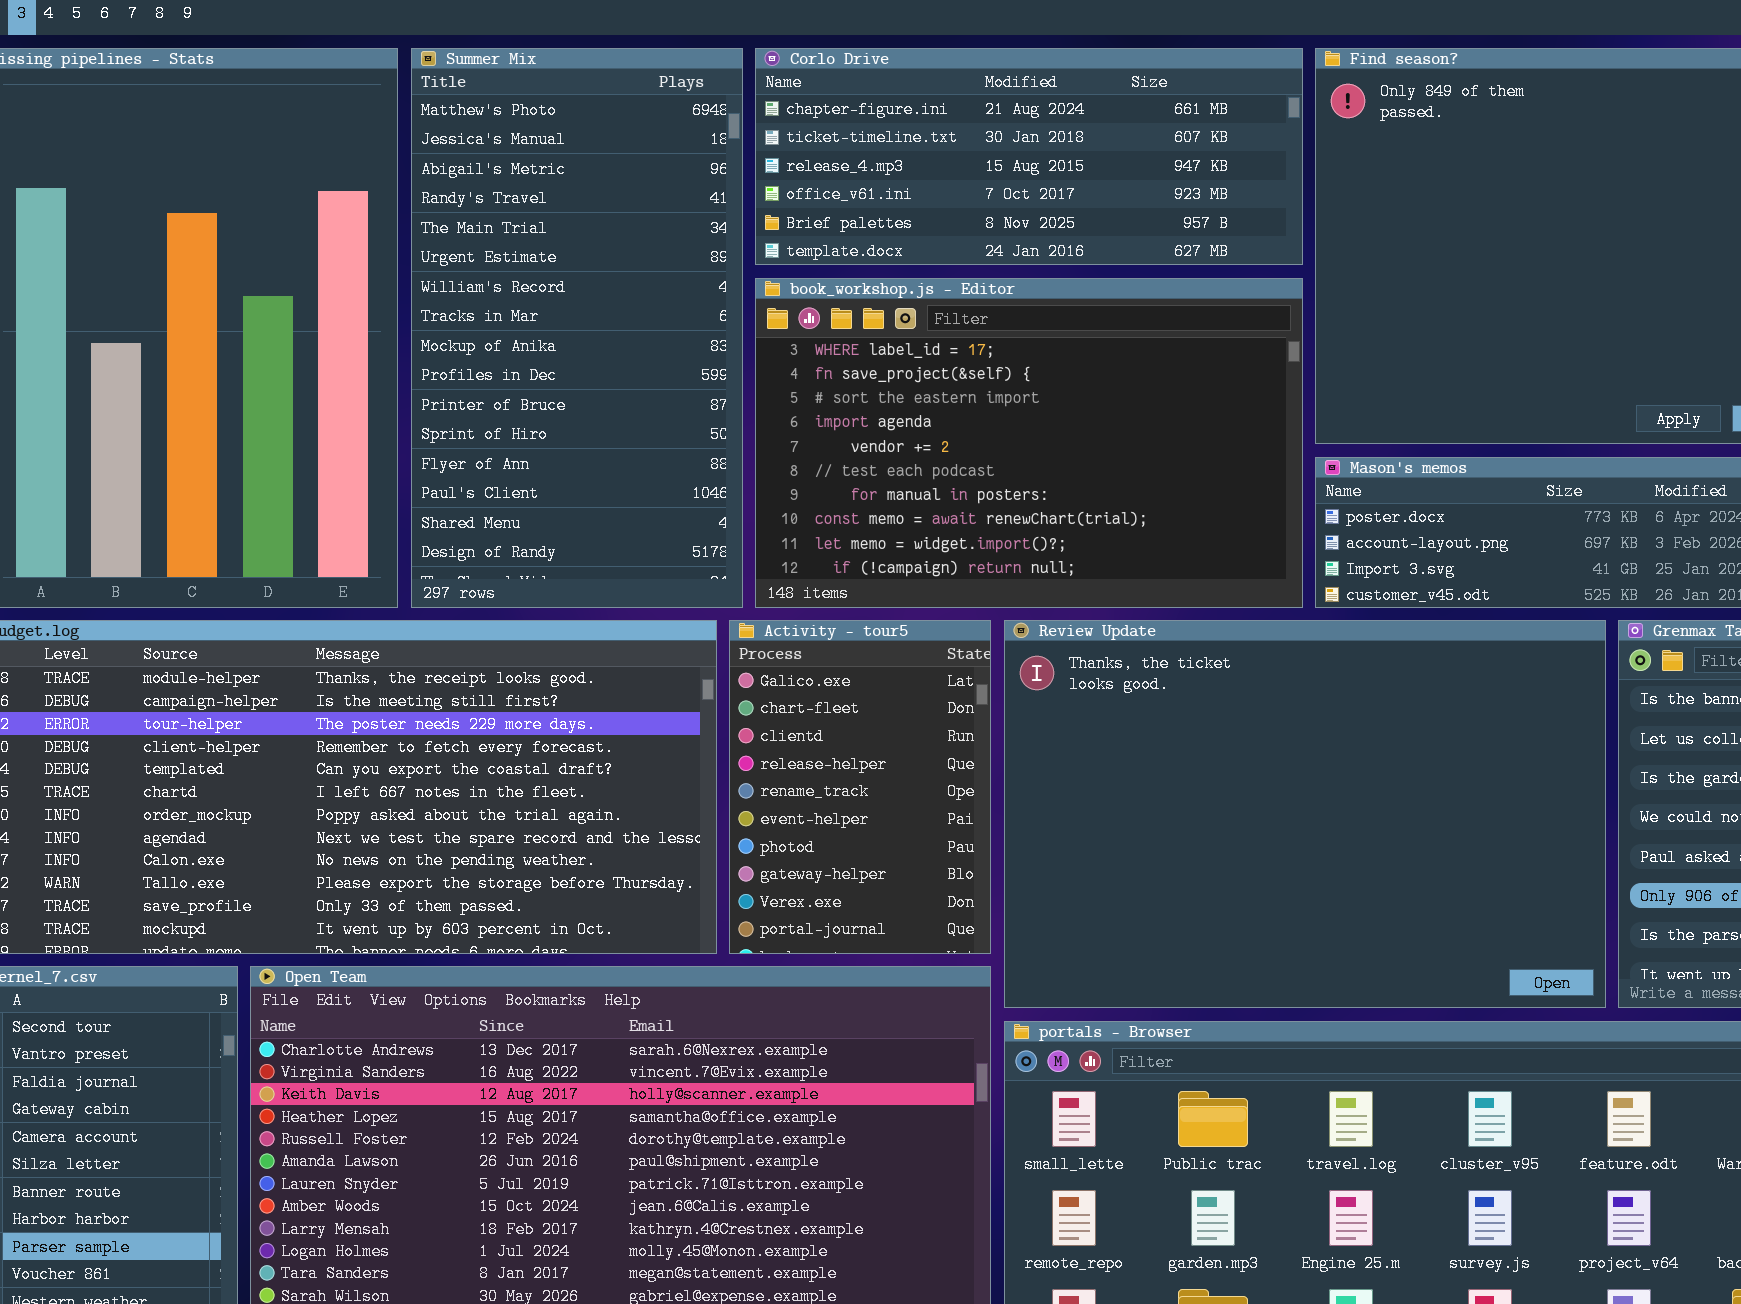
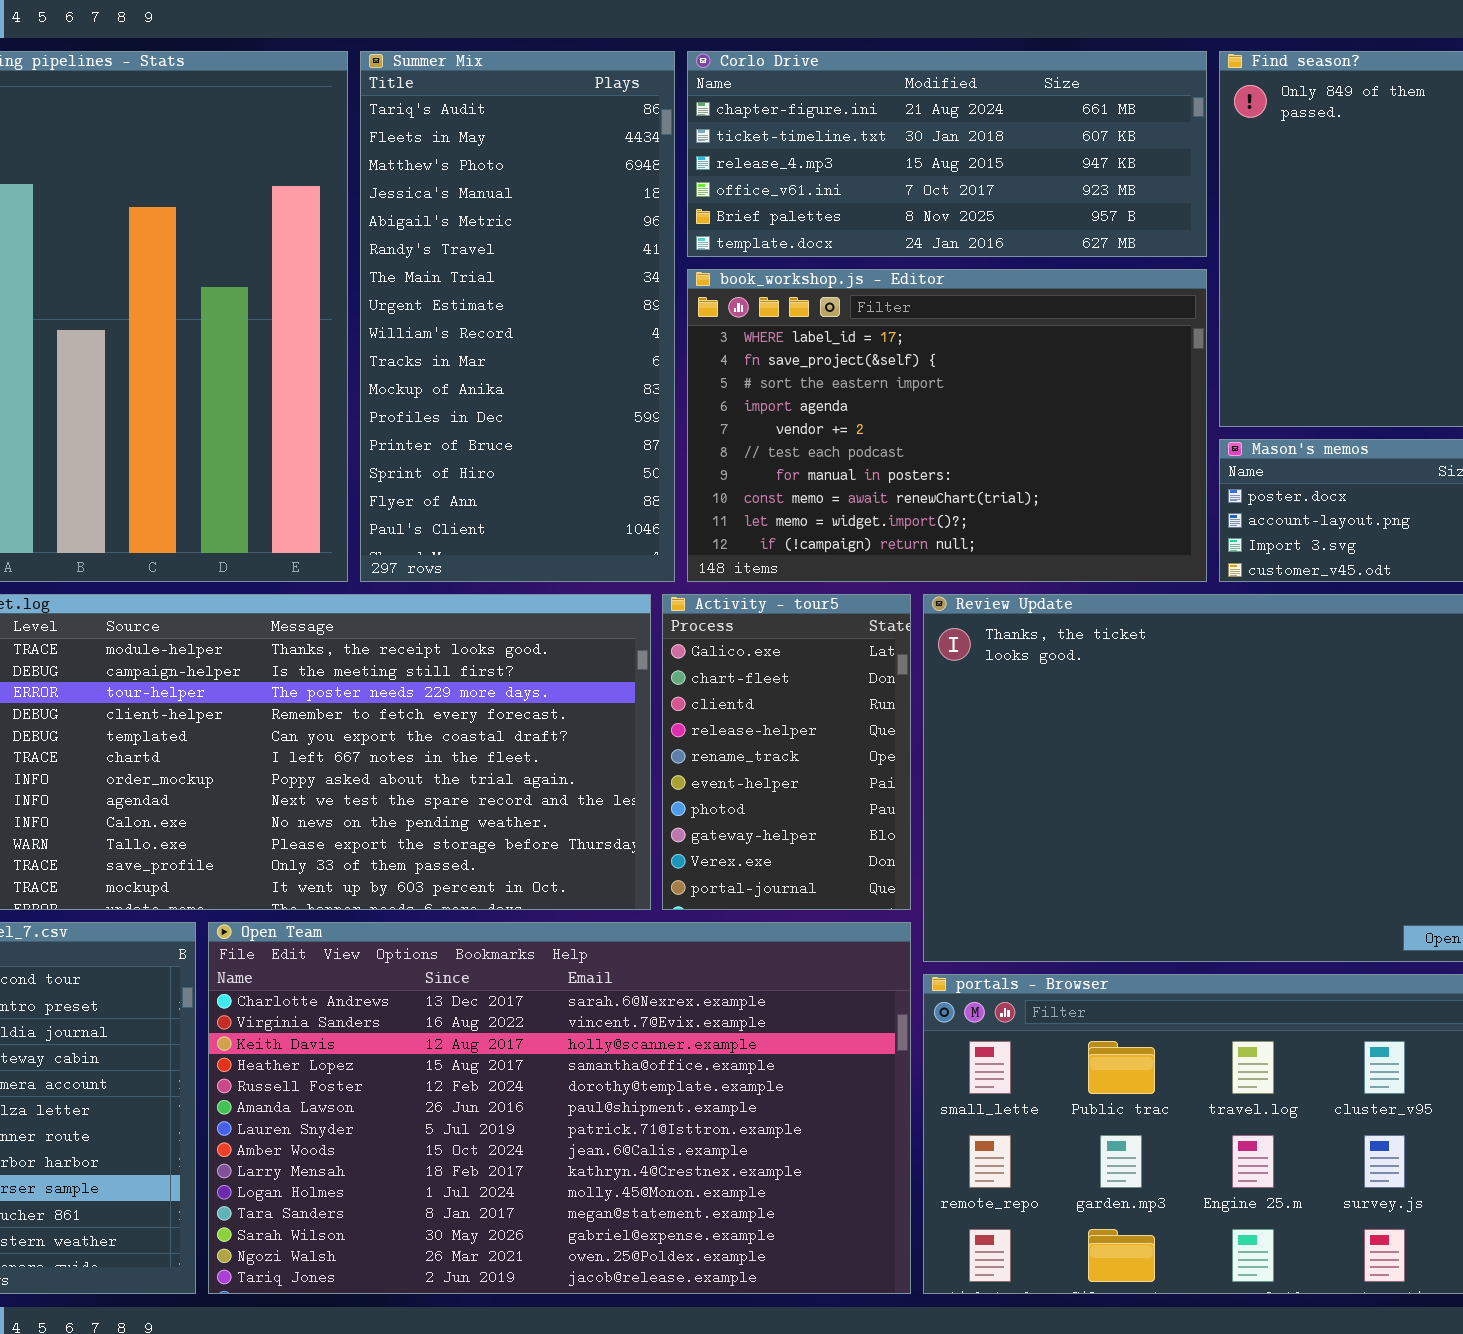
Summer Mix: [411,48,743,608] -> [360,51,675,582], scrolled up 2 rows

